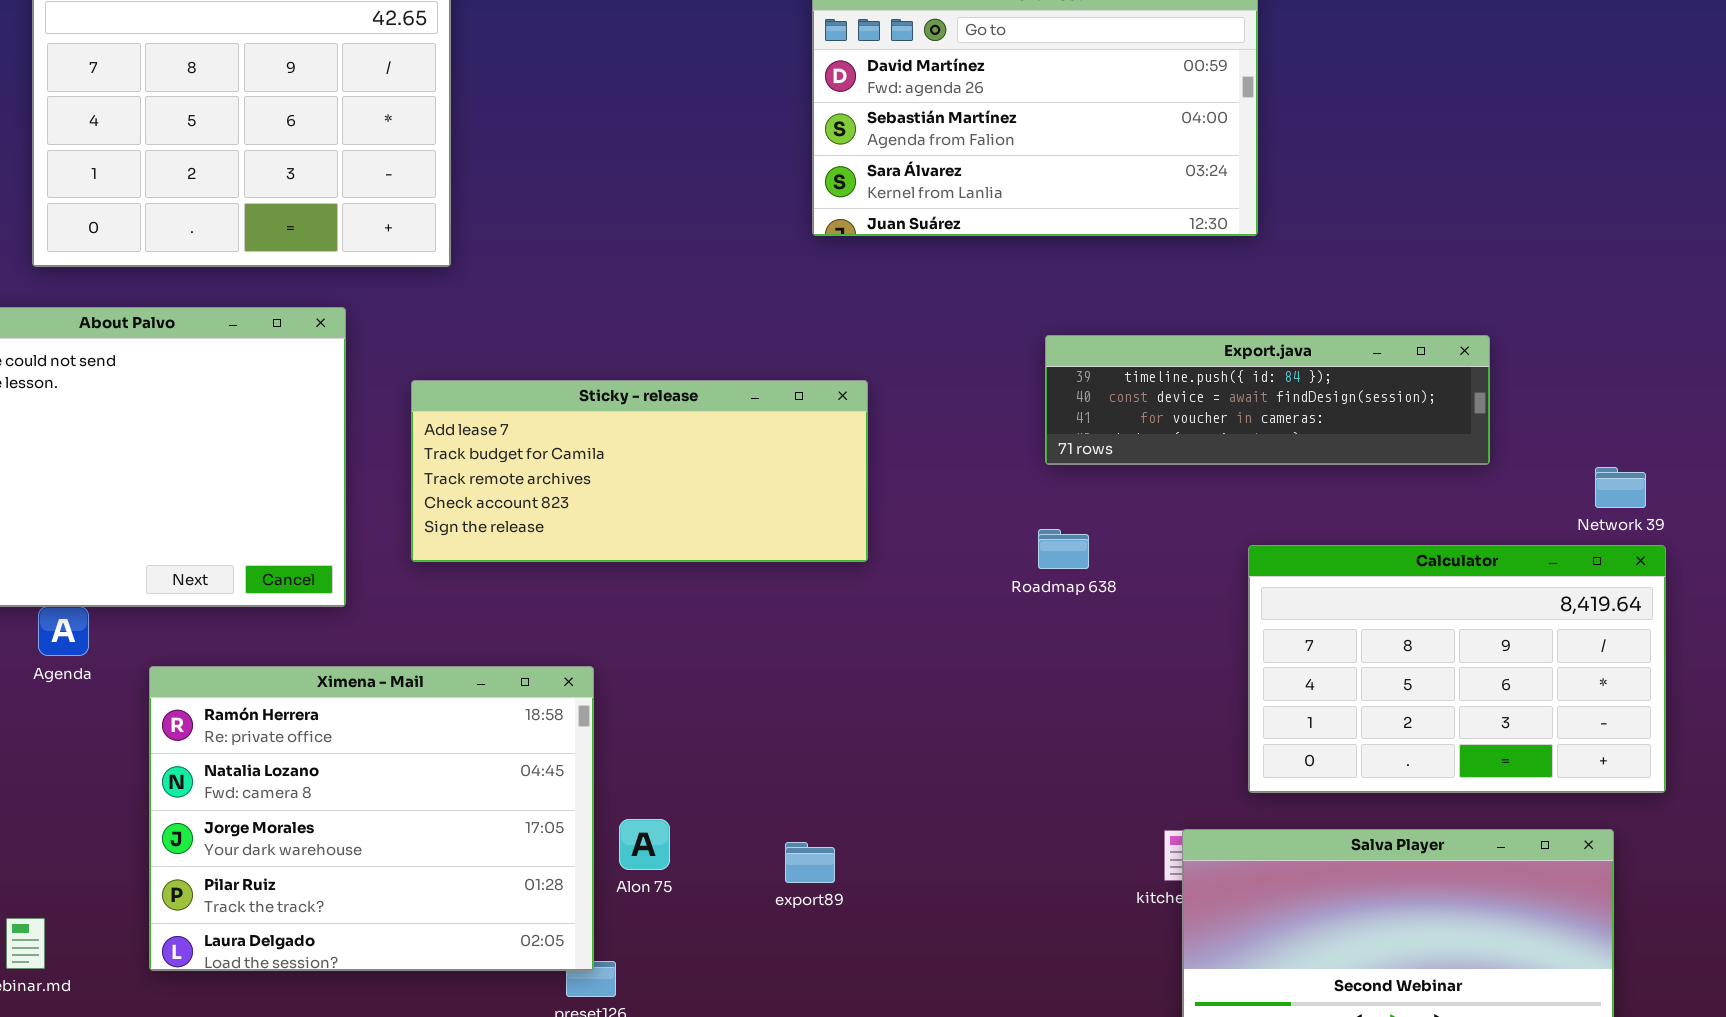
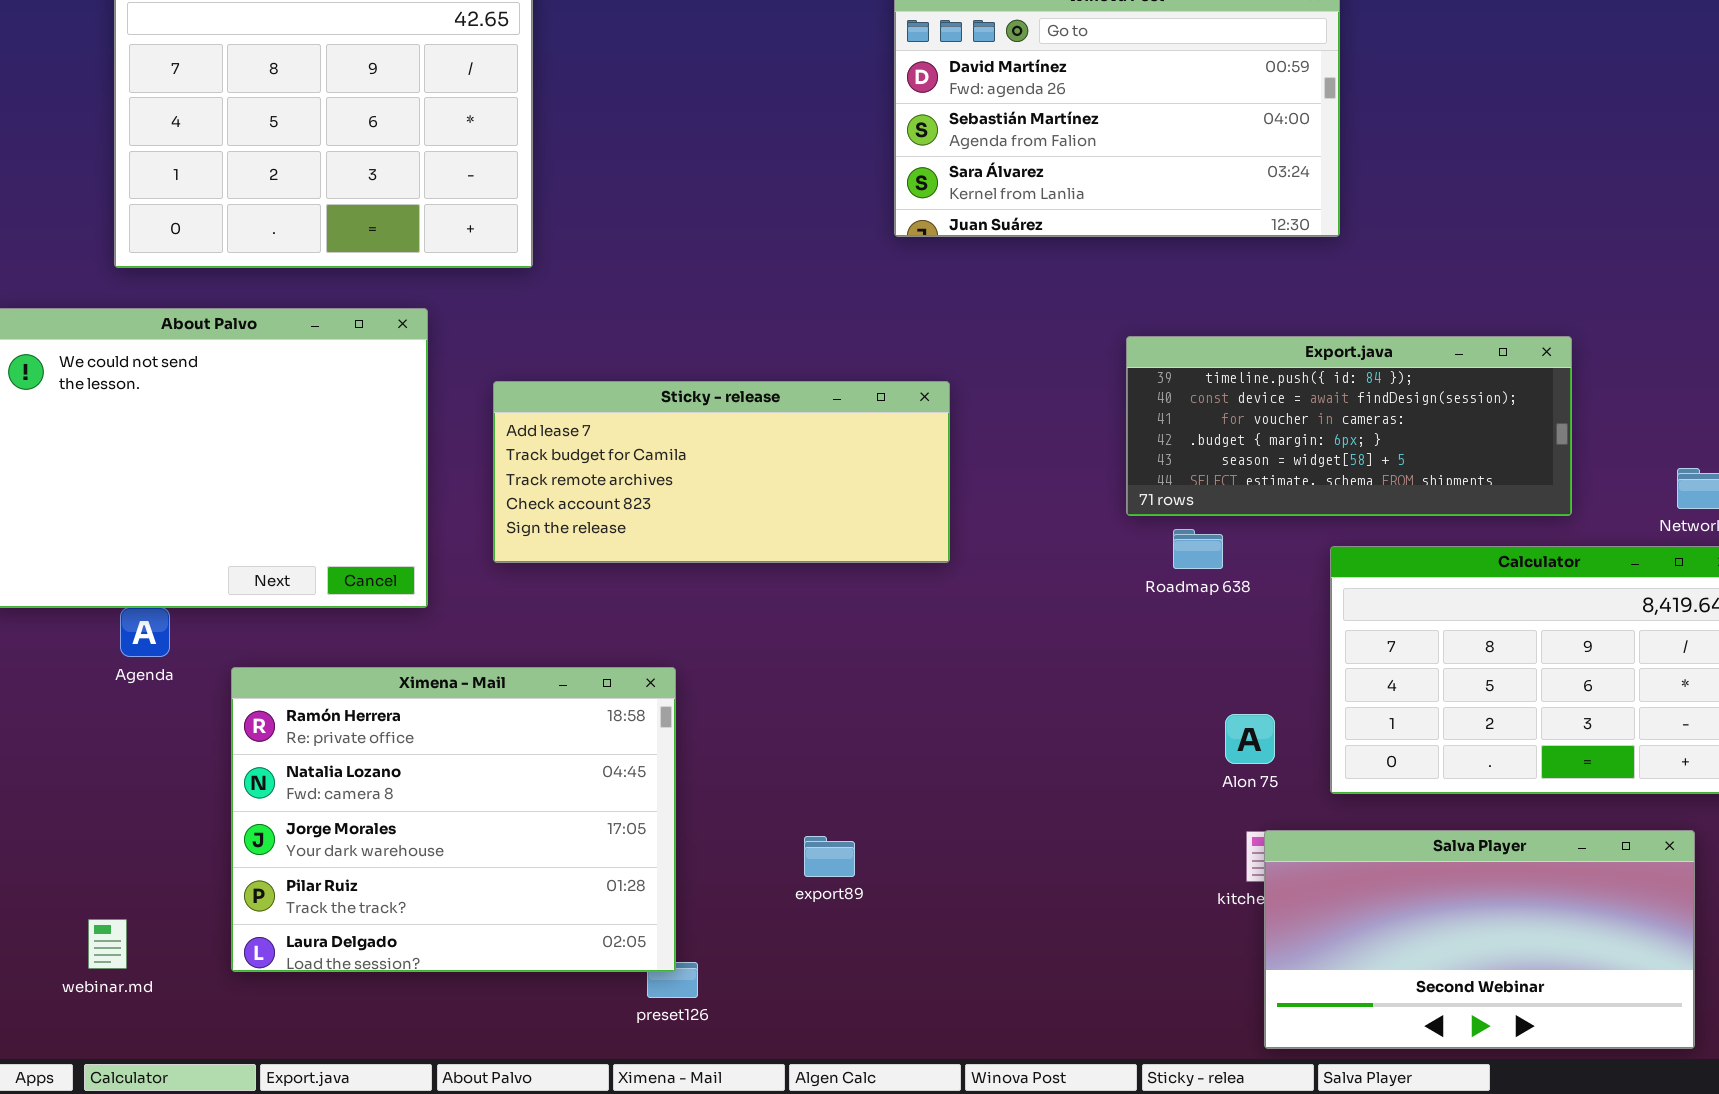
Export.java: [1045,335,1490,465] -> [1126,336,1572,516], resized
Roadmap 638: [1038,529,1089,569] -> [1173,529,1223,569], moved
Alon 75: [619,819,670,870] -> [1225,714,1275,764], moved
export89: [785,842,835,883] -> [804,836,855,877], moved

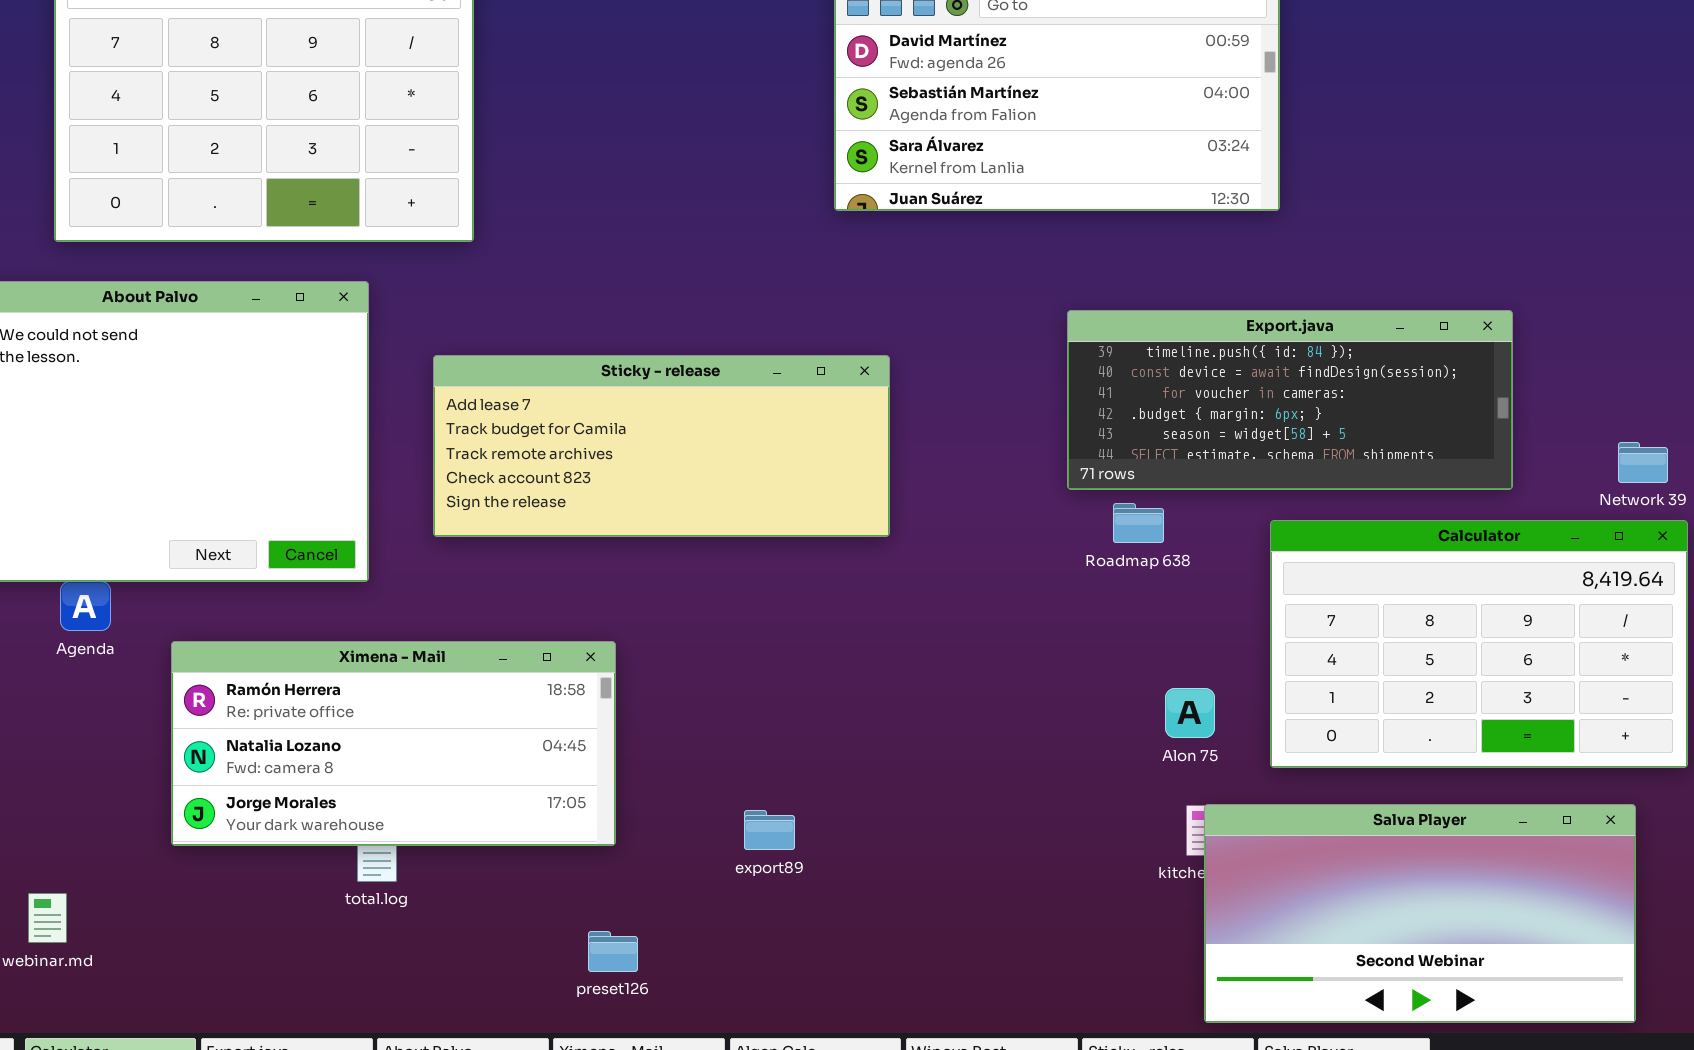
Ximena - Mail: [231,667,676,972] -> [171,641,616,846], resized

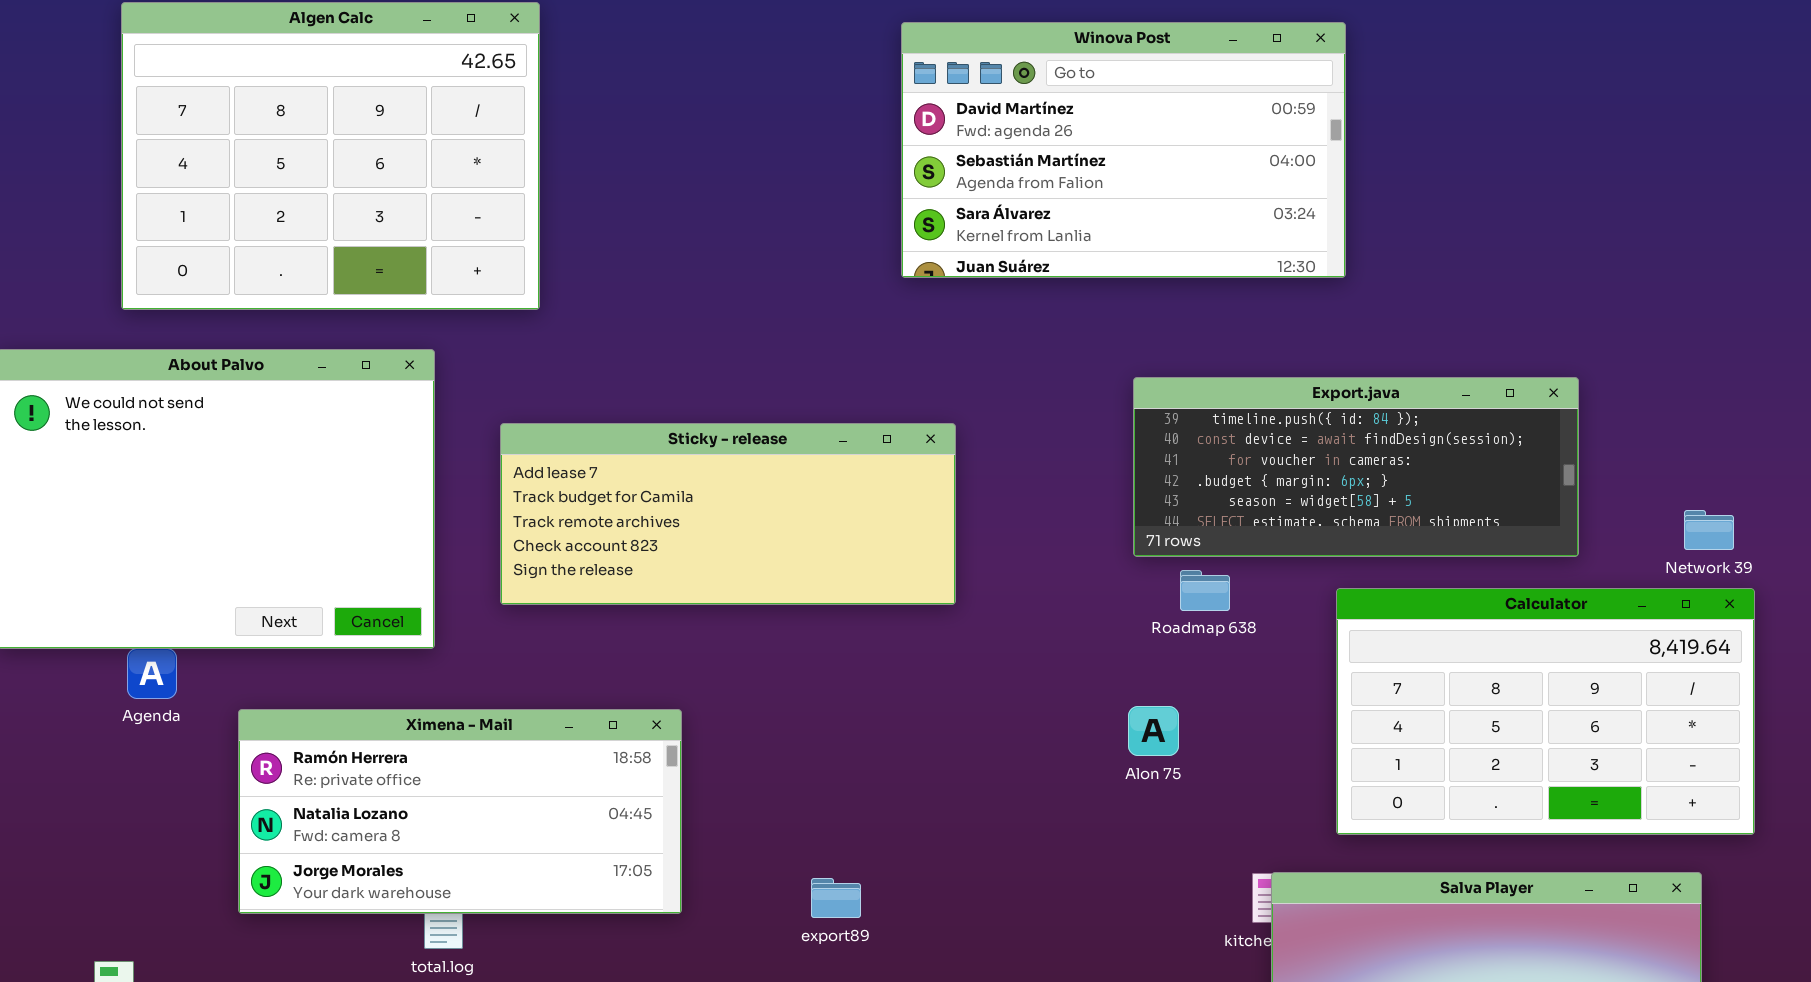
Alon 75: [1165,688,1215,738] -> [1128,706,1179,756], moved

